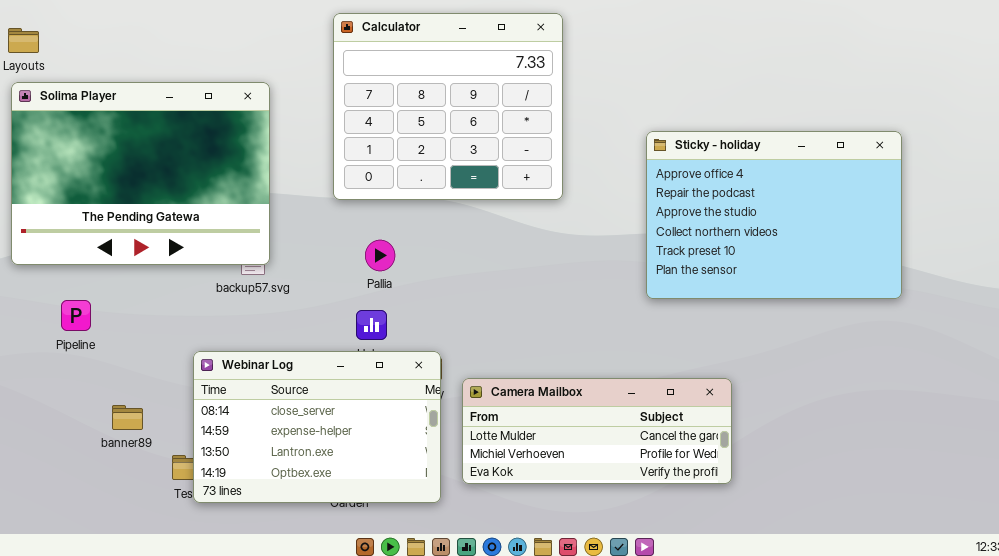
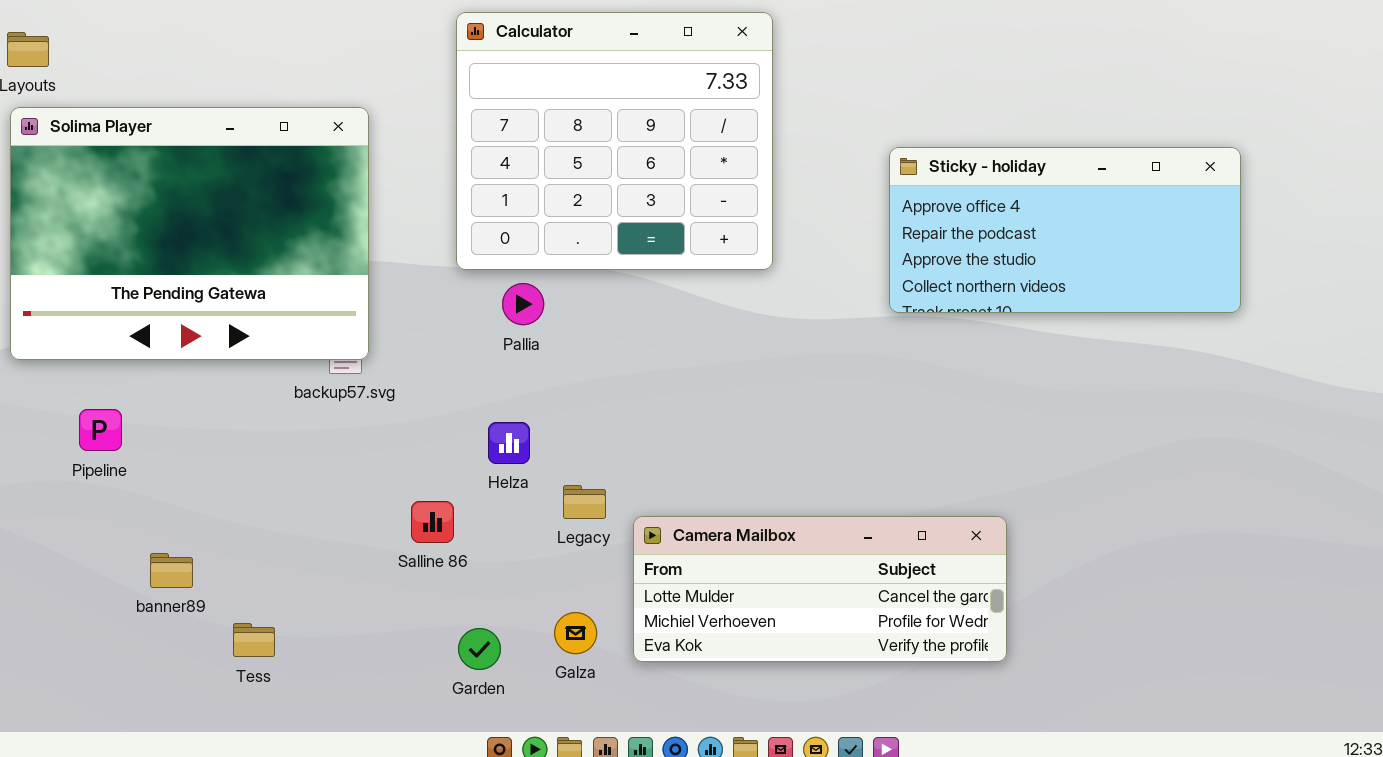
Sticky - holiday: [646,131,902,299] -> [889,147,1241,313], moved, resized
Pallia: [365,240,395,271] -> [502,283,544,325], moved
Webinar Log: [193,351,441,503] -> none, closed

